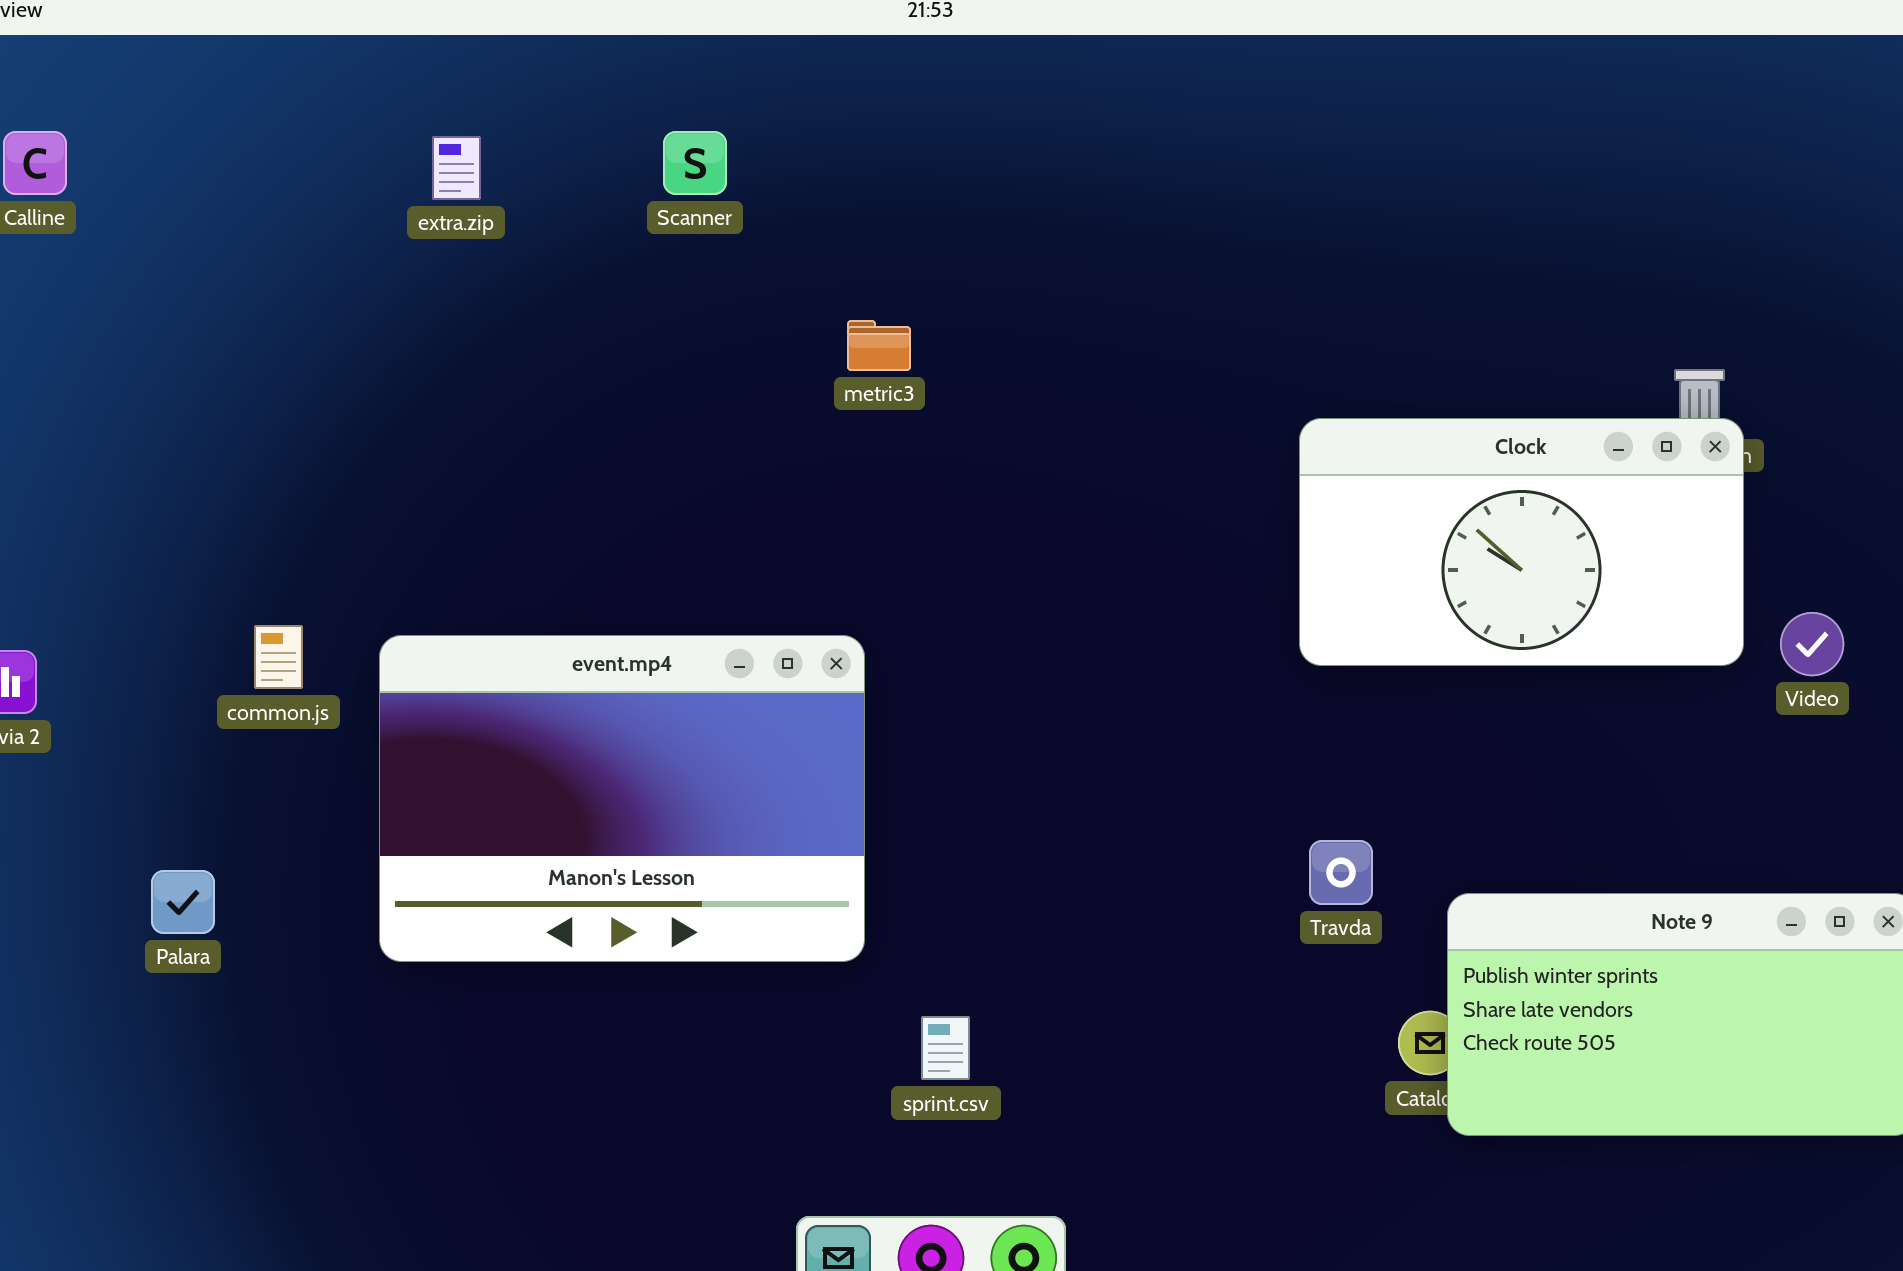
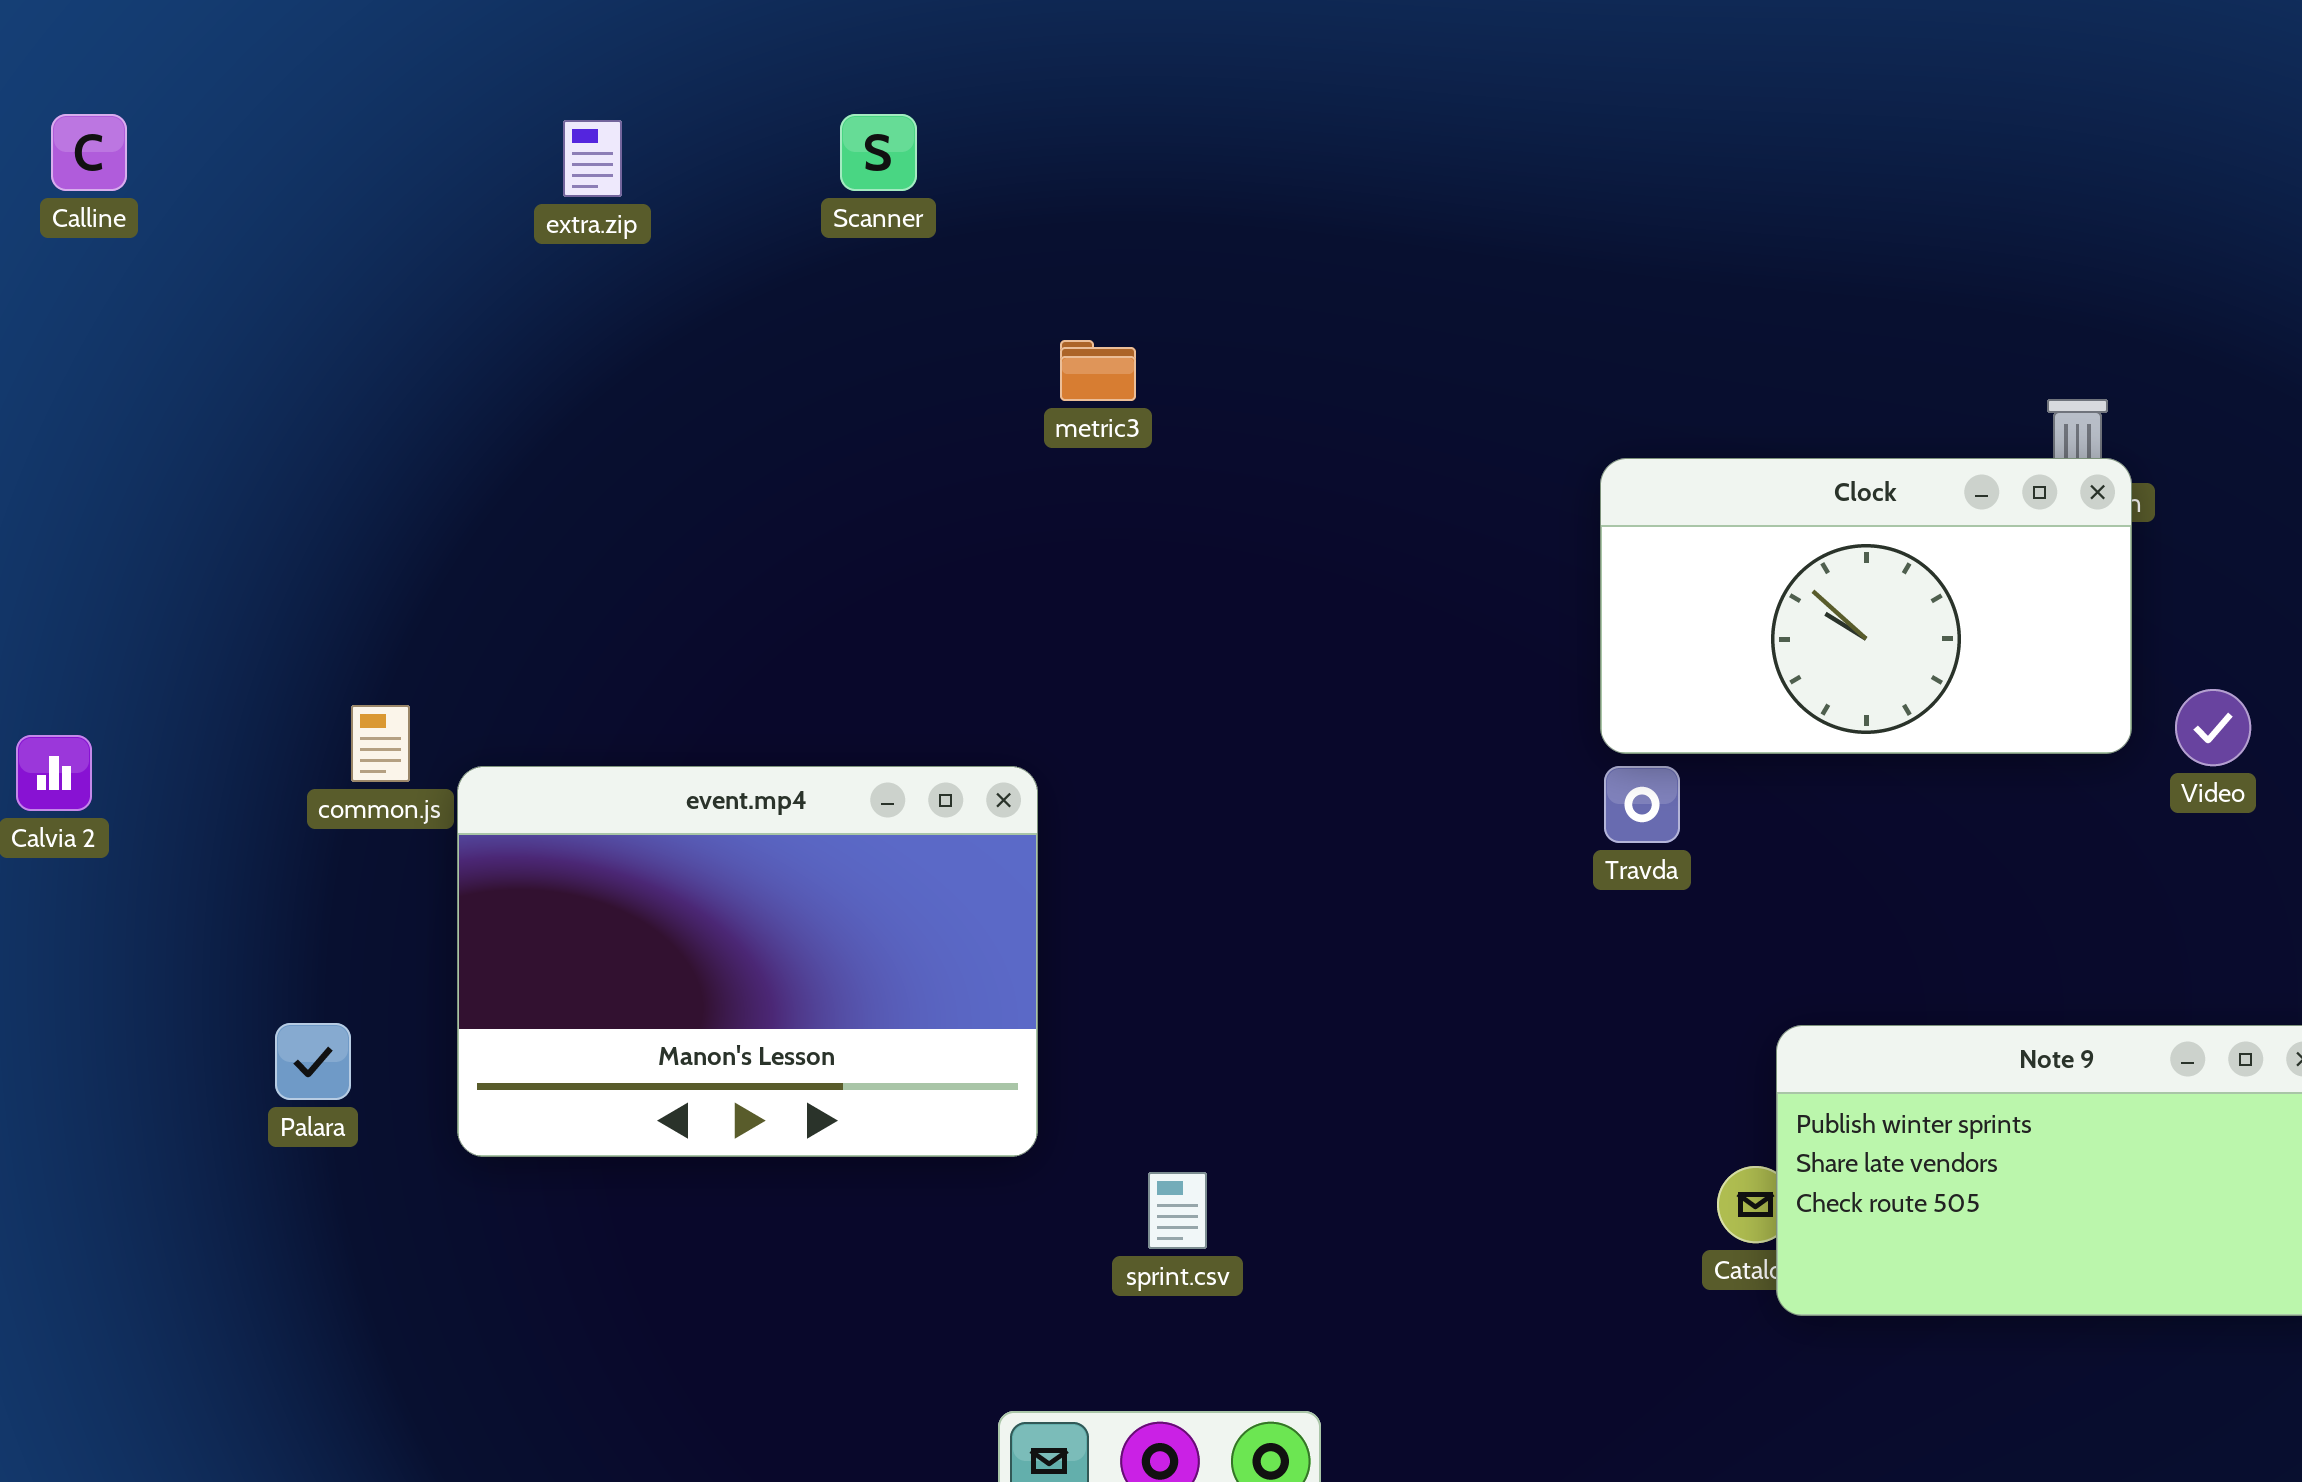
event.mp4: [379,635,865,962] -> [457,766,1038,1157], moved
Travda: [1309,840,1373,905] -> [1604,766,1680,843], moved
Palara: [151,870,215,934] -> [275,1023,351,1100], moved

